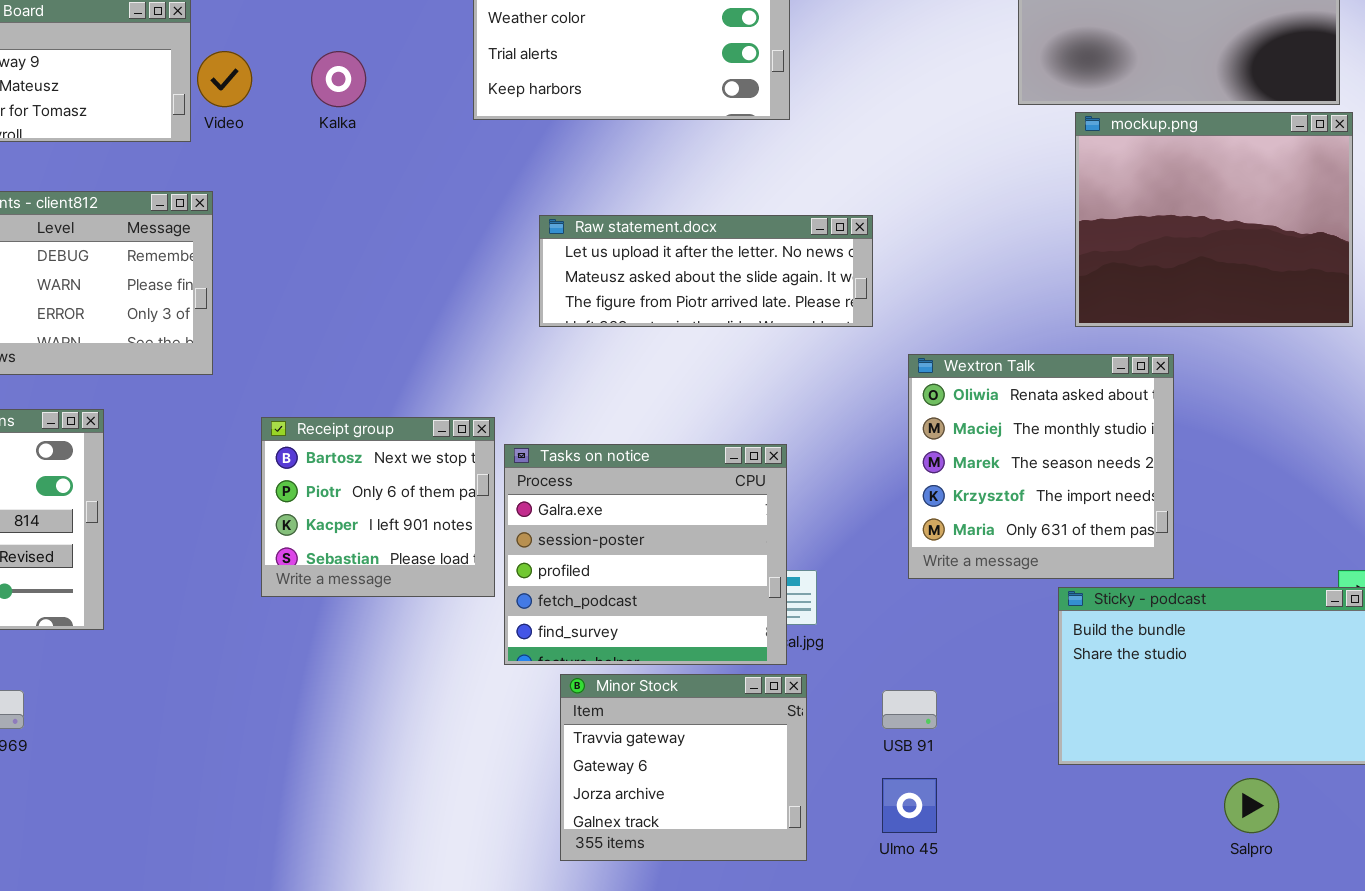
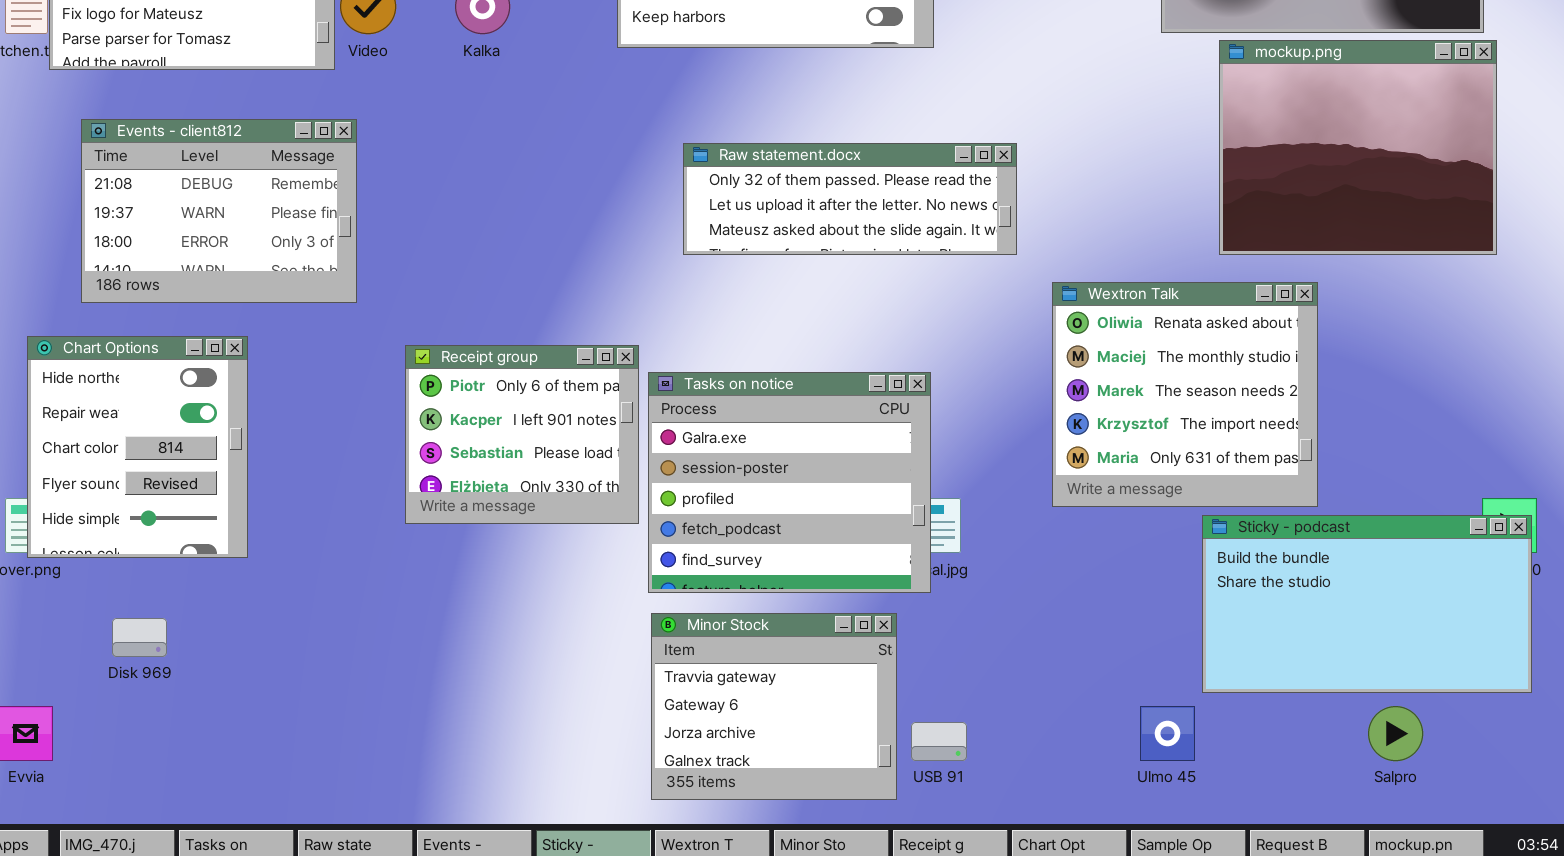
Raw statement.docx: [539,215,873,327] -> [683,143,1017,255], scrolled up 1 row
Receipt group: [261,417,495,597] -> [405,345,639,524], scrolled down 1 row
Minor Stock: [560,674,807,861] -> [651,613,897,800], moved
USB 91: [882,690,937,729] -> [911,722,967,761], moved
Ulmo 45: [882,778,937,833] -> [1140,706,1195,761], moved

